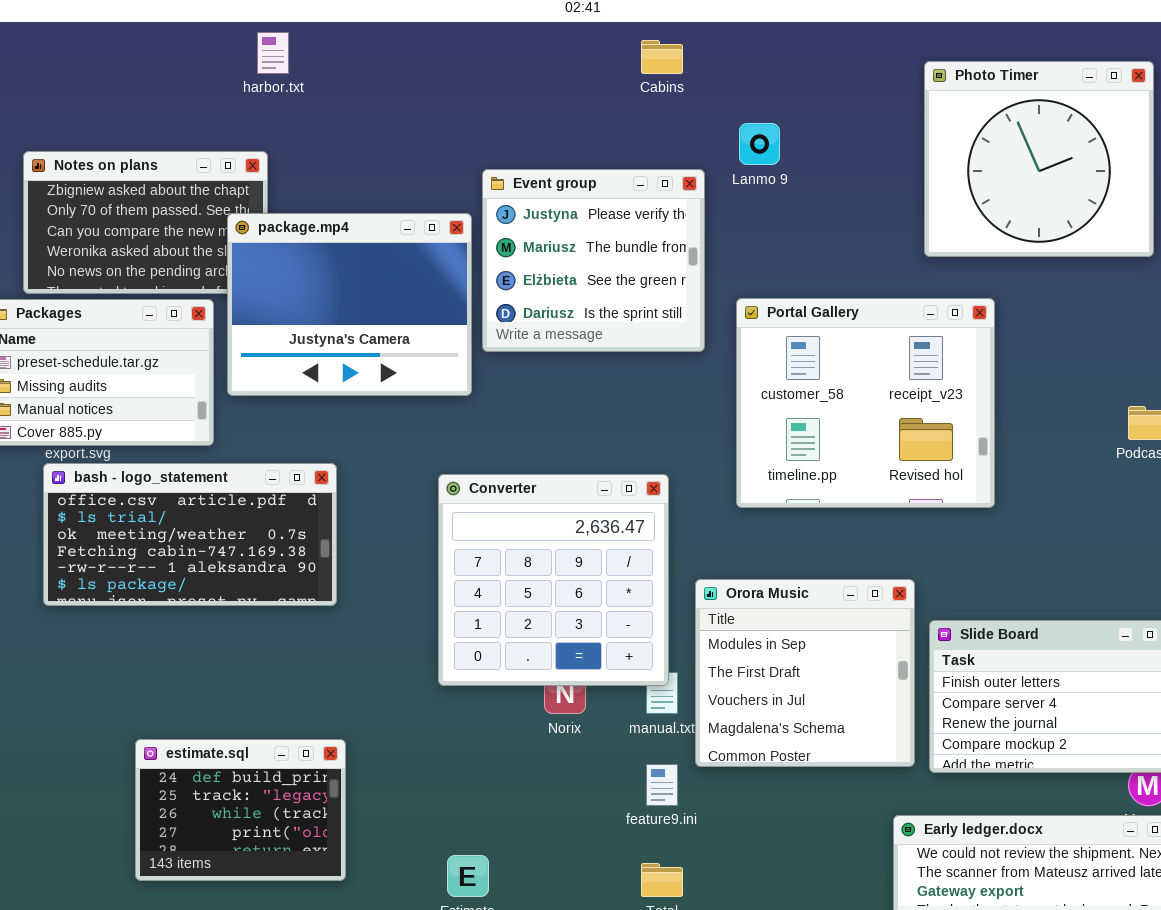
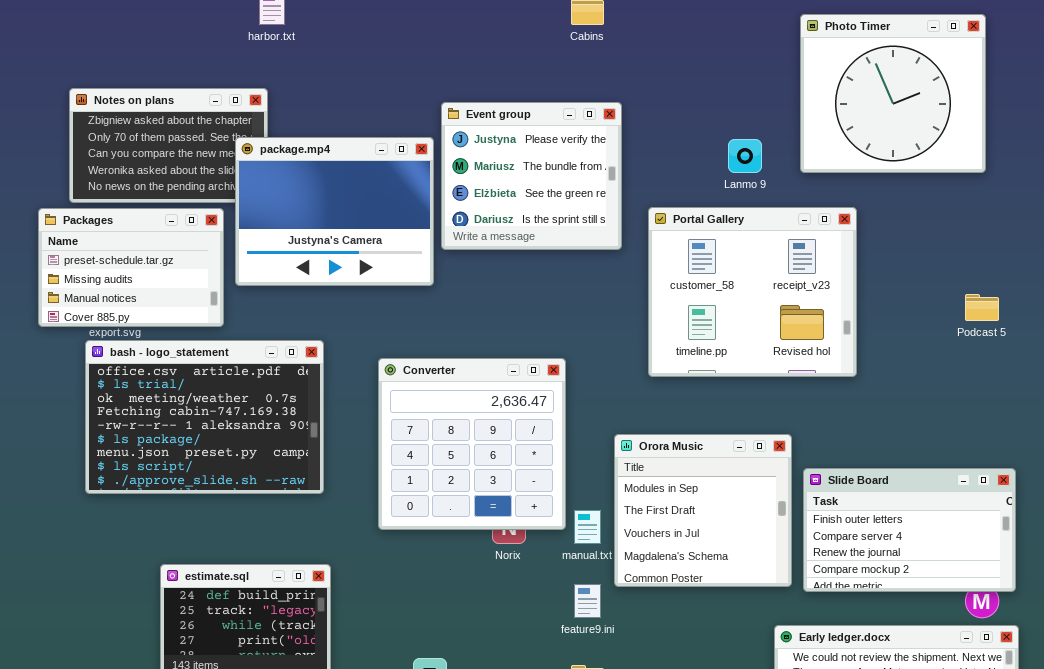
Lanmo 9: [739,123,780,165] -> [728,139,762,173], moved
bash - logo_statement: [43,463,337,606] -> [85,340,324,494], resized
Converter: [438,474,669,686] -> [378,358,566,530], moved

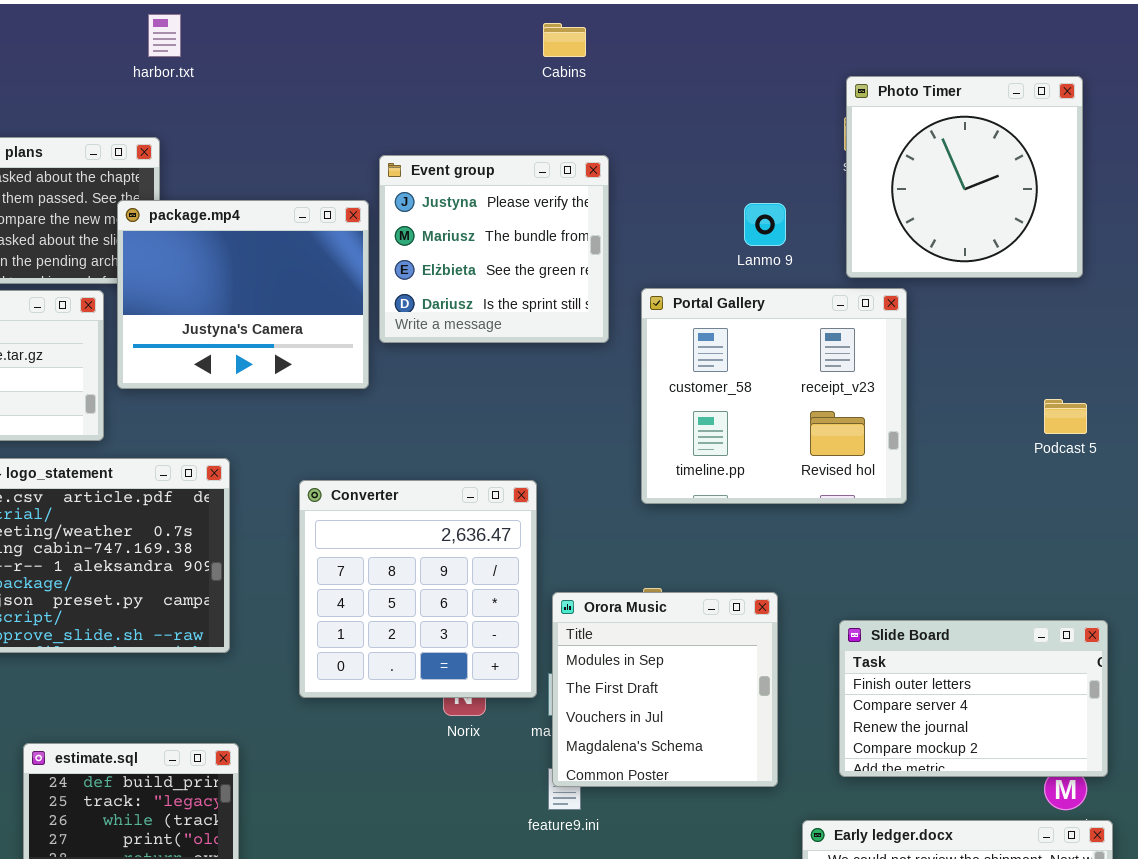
Photo Timer: [800,14,986,173] -> [846,76,1083,278], moved
Orora Music: [614,434,792,587] -> [552,592,778,787], moved

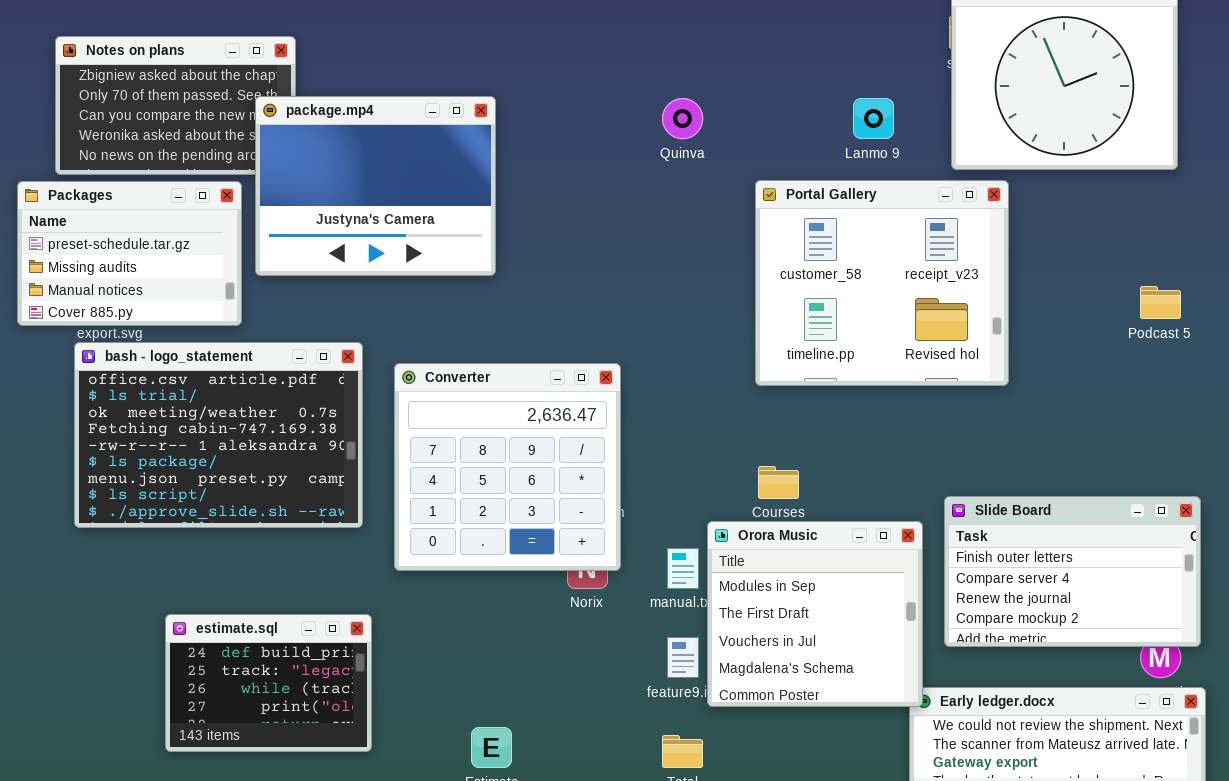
Event group: [379,155,609,343] -> none, closed
Converter: [299,480,537,698] -> [394,363,621,571], moved
Orora Music: [552,592,778,787] -> [707,521,923,707], moved

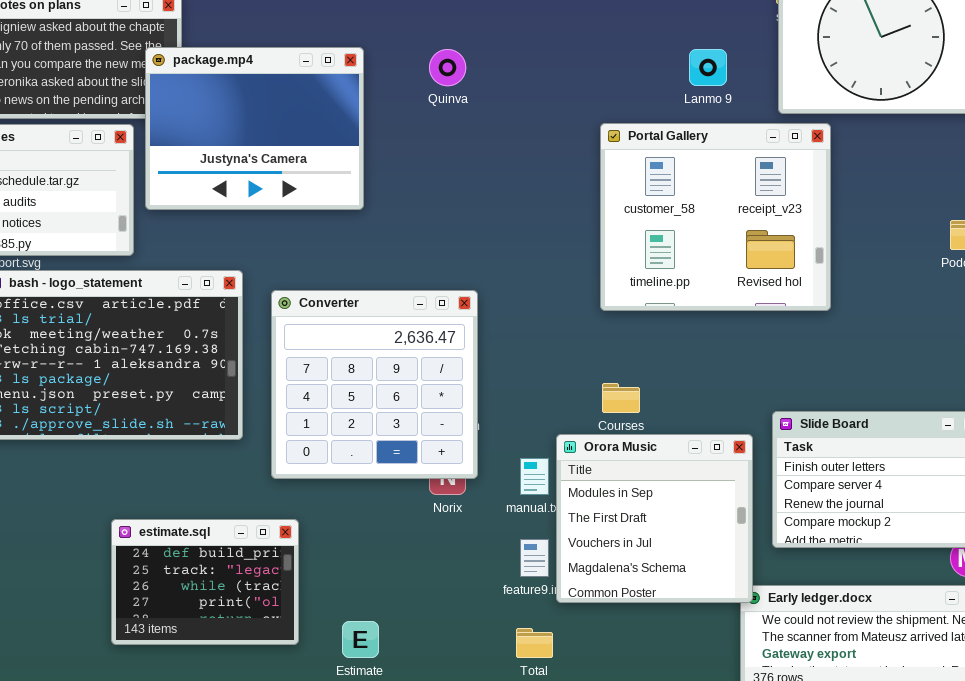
Quinva: [662,98,703,139] -> [429,49,466,86], moved
estimate.sql: [165,614,372,752] -> [111,519,299,645], moved

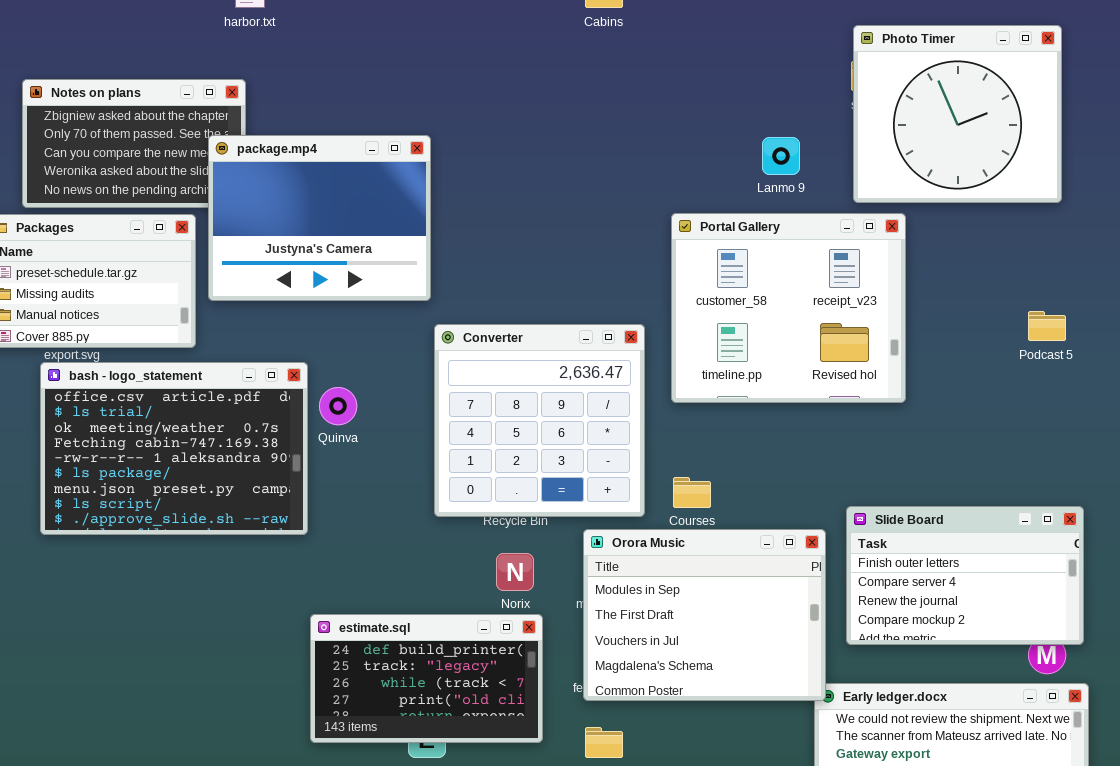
Quinva: [429,49,466,86] -> [319,387,357,425], moved
Converter: [271,290,478,479] -> [434,324,645,517], moved
Orora Music: [556,434,753,603] -> [583,529,826,701], resized
estimate.sql: [111,519,299,645] -> [310,614,543,743], moved, resized

